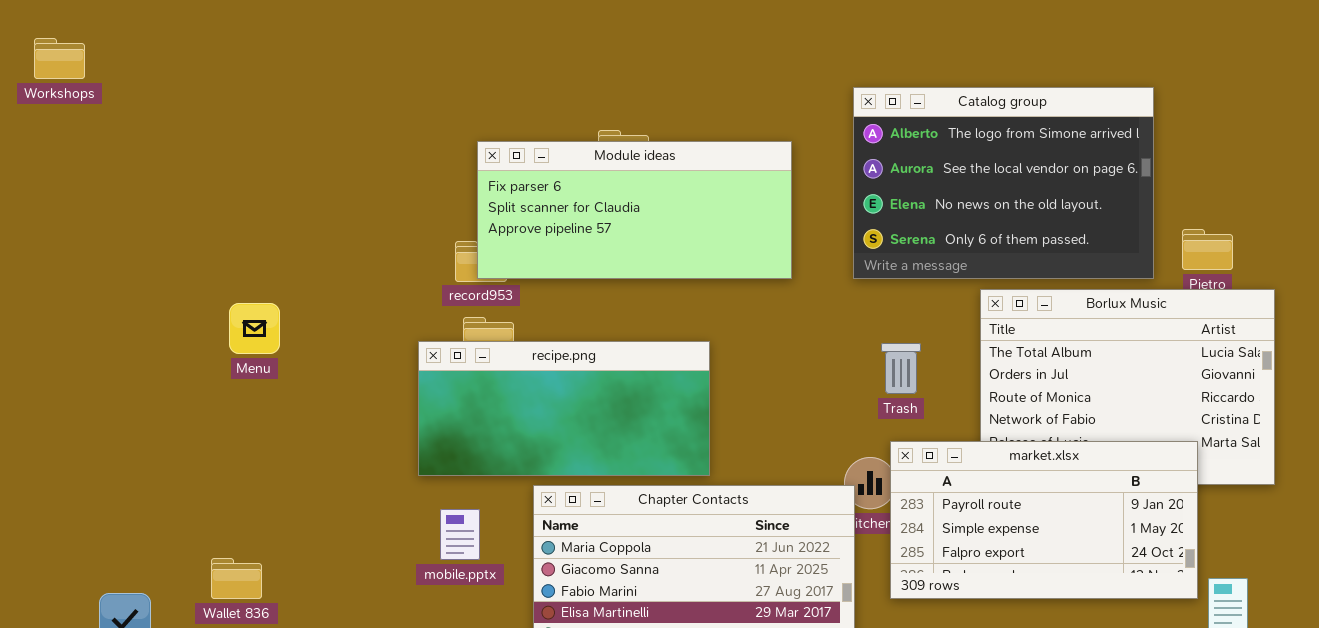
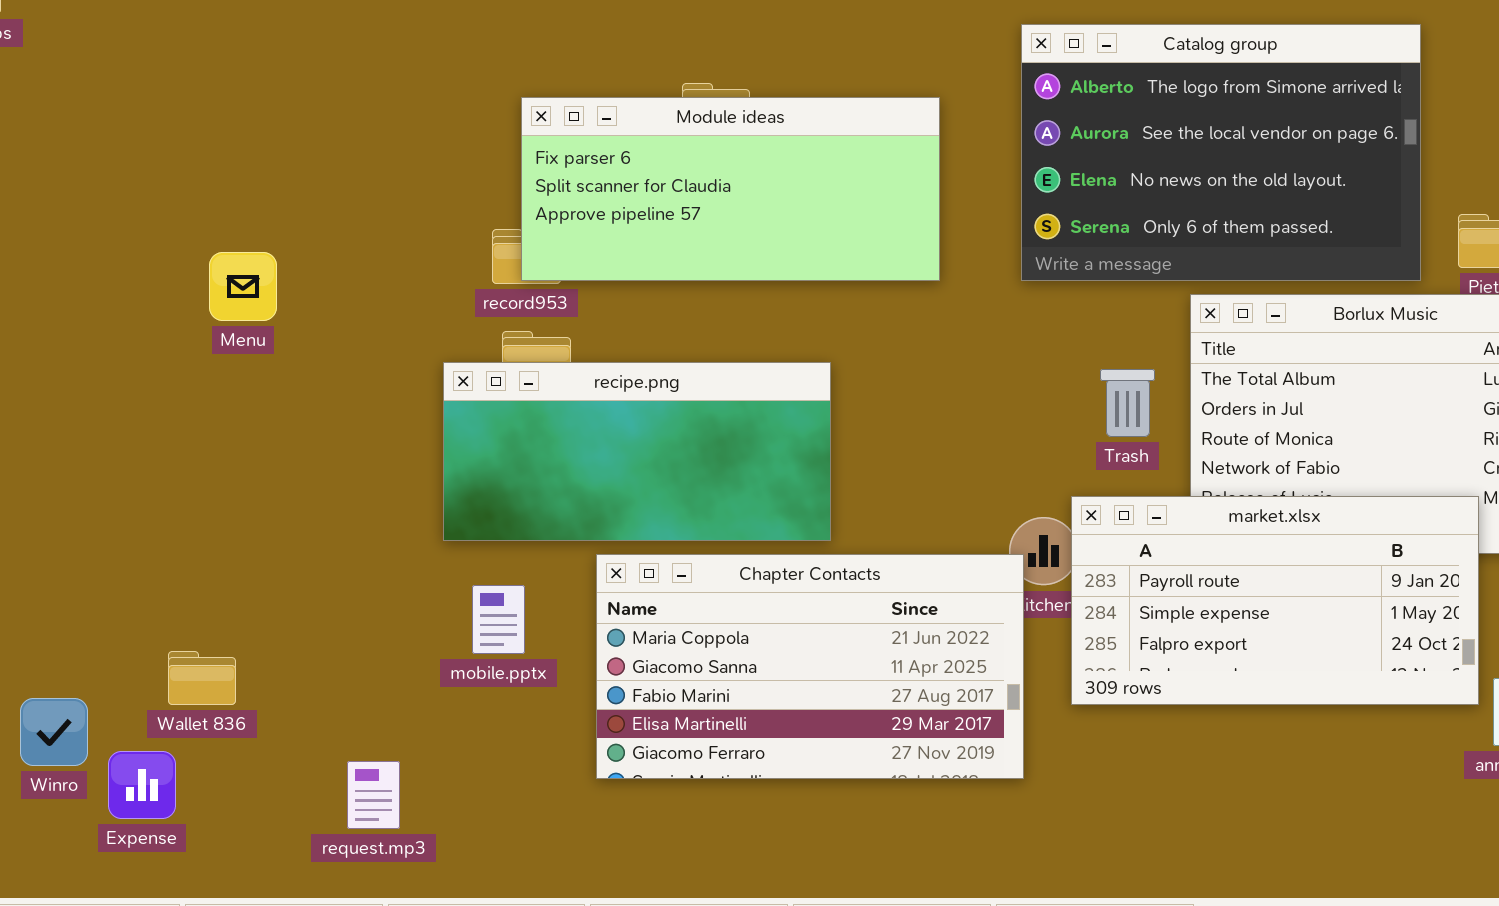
Menu: [229,303,280,354] -> [209,252,277,321], moved
Trash: [881,343,921,394] -> [1100,369,1155,437], moved

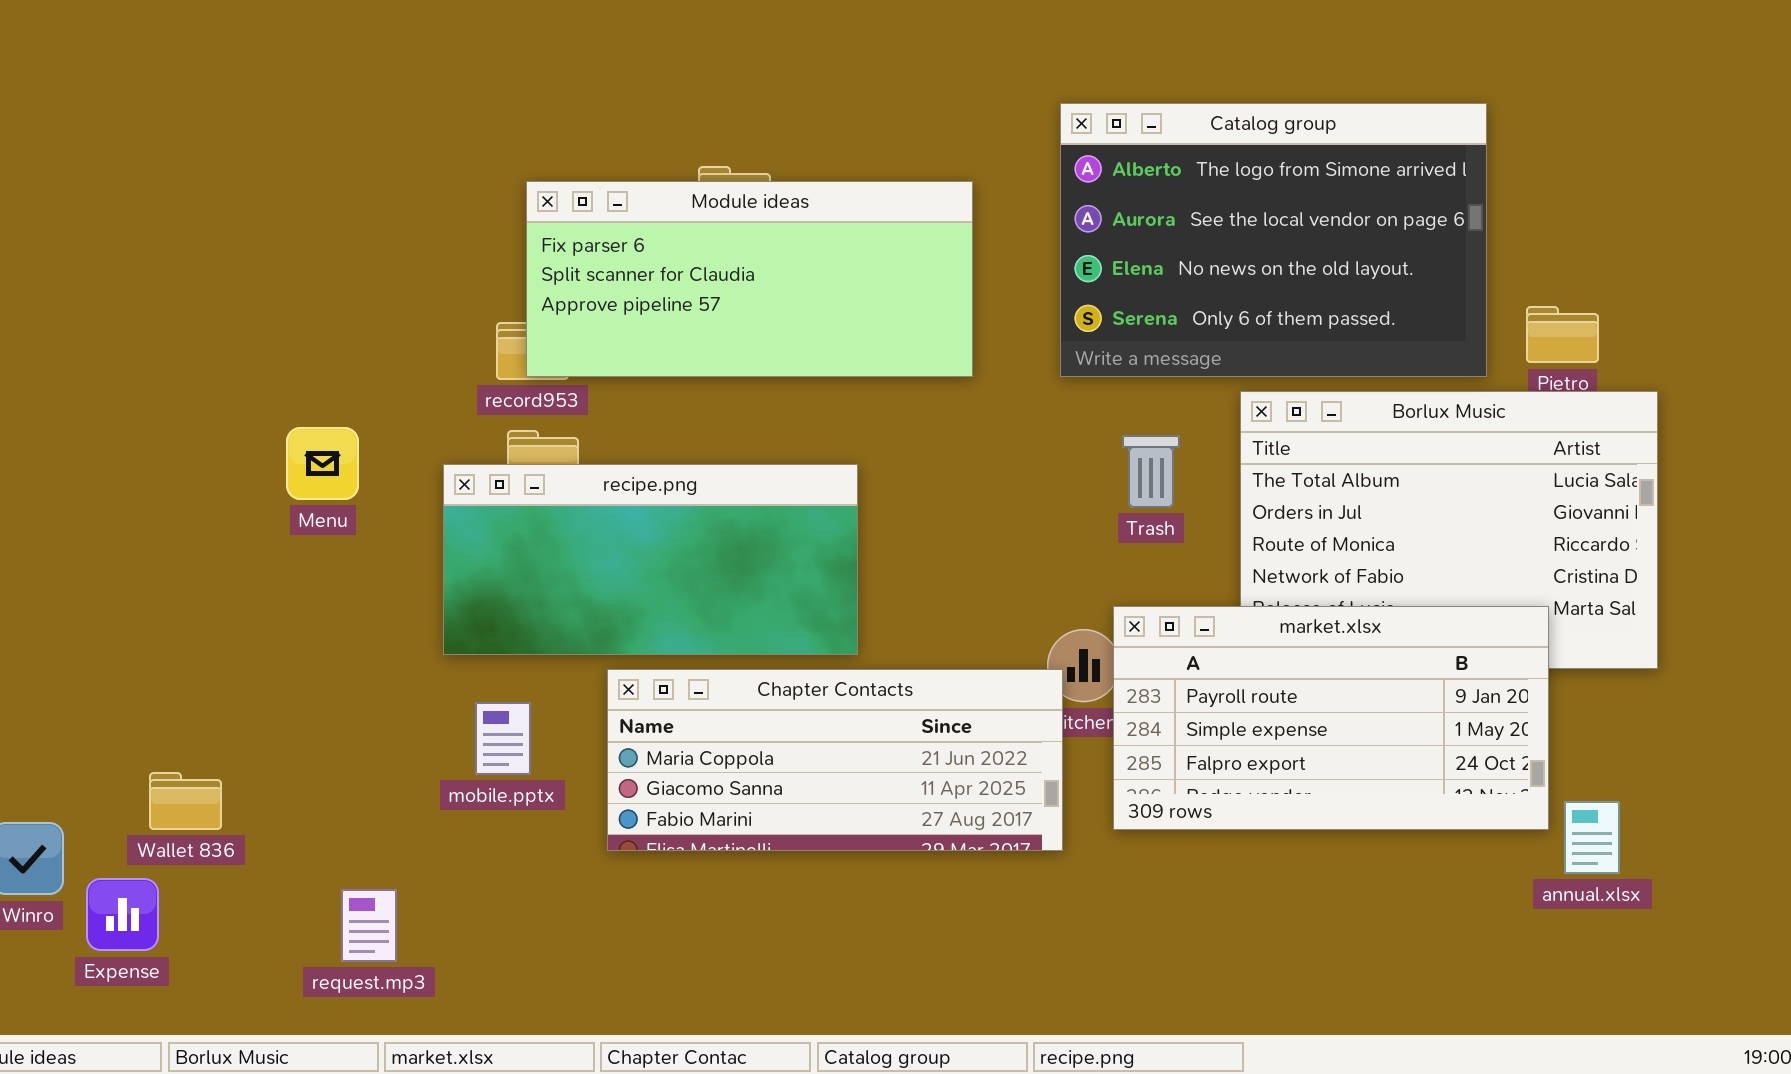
Menu: [209,252,277,321] -> [286,427,359,500], moved
Trash: [1100,369,1155,437] -> [1122,435,1180,508], moved
Chapter Contacts: [596,554,1024,779] -> [607,669,1063,851], resized

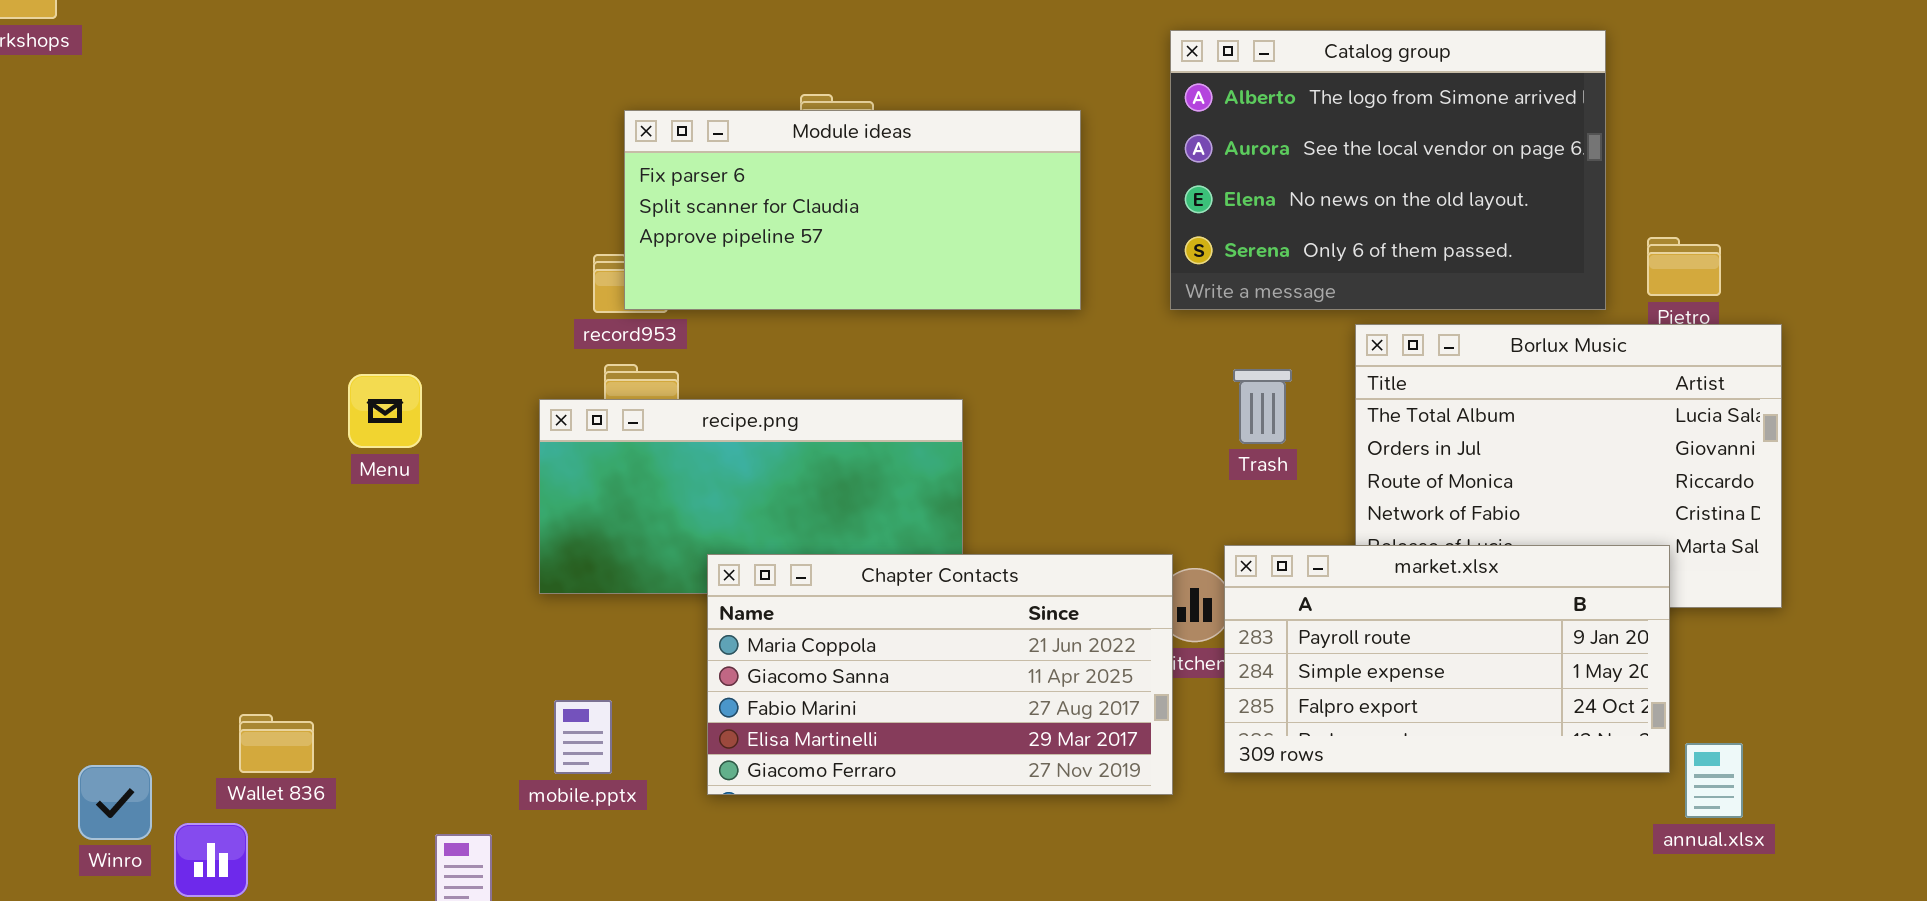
Menu: [286,427,359,500] -> [348,374,422,448], moved
Chapter Contacts: [607,669,1063,851] -> [707,554,1173,795], resized
mobile.pptx: [475,702,531,775] -> [554,700,612,774], moved

